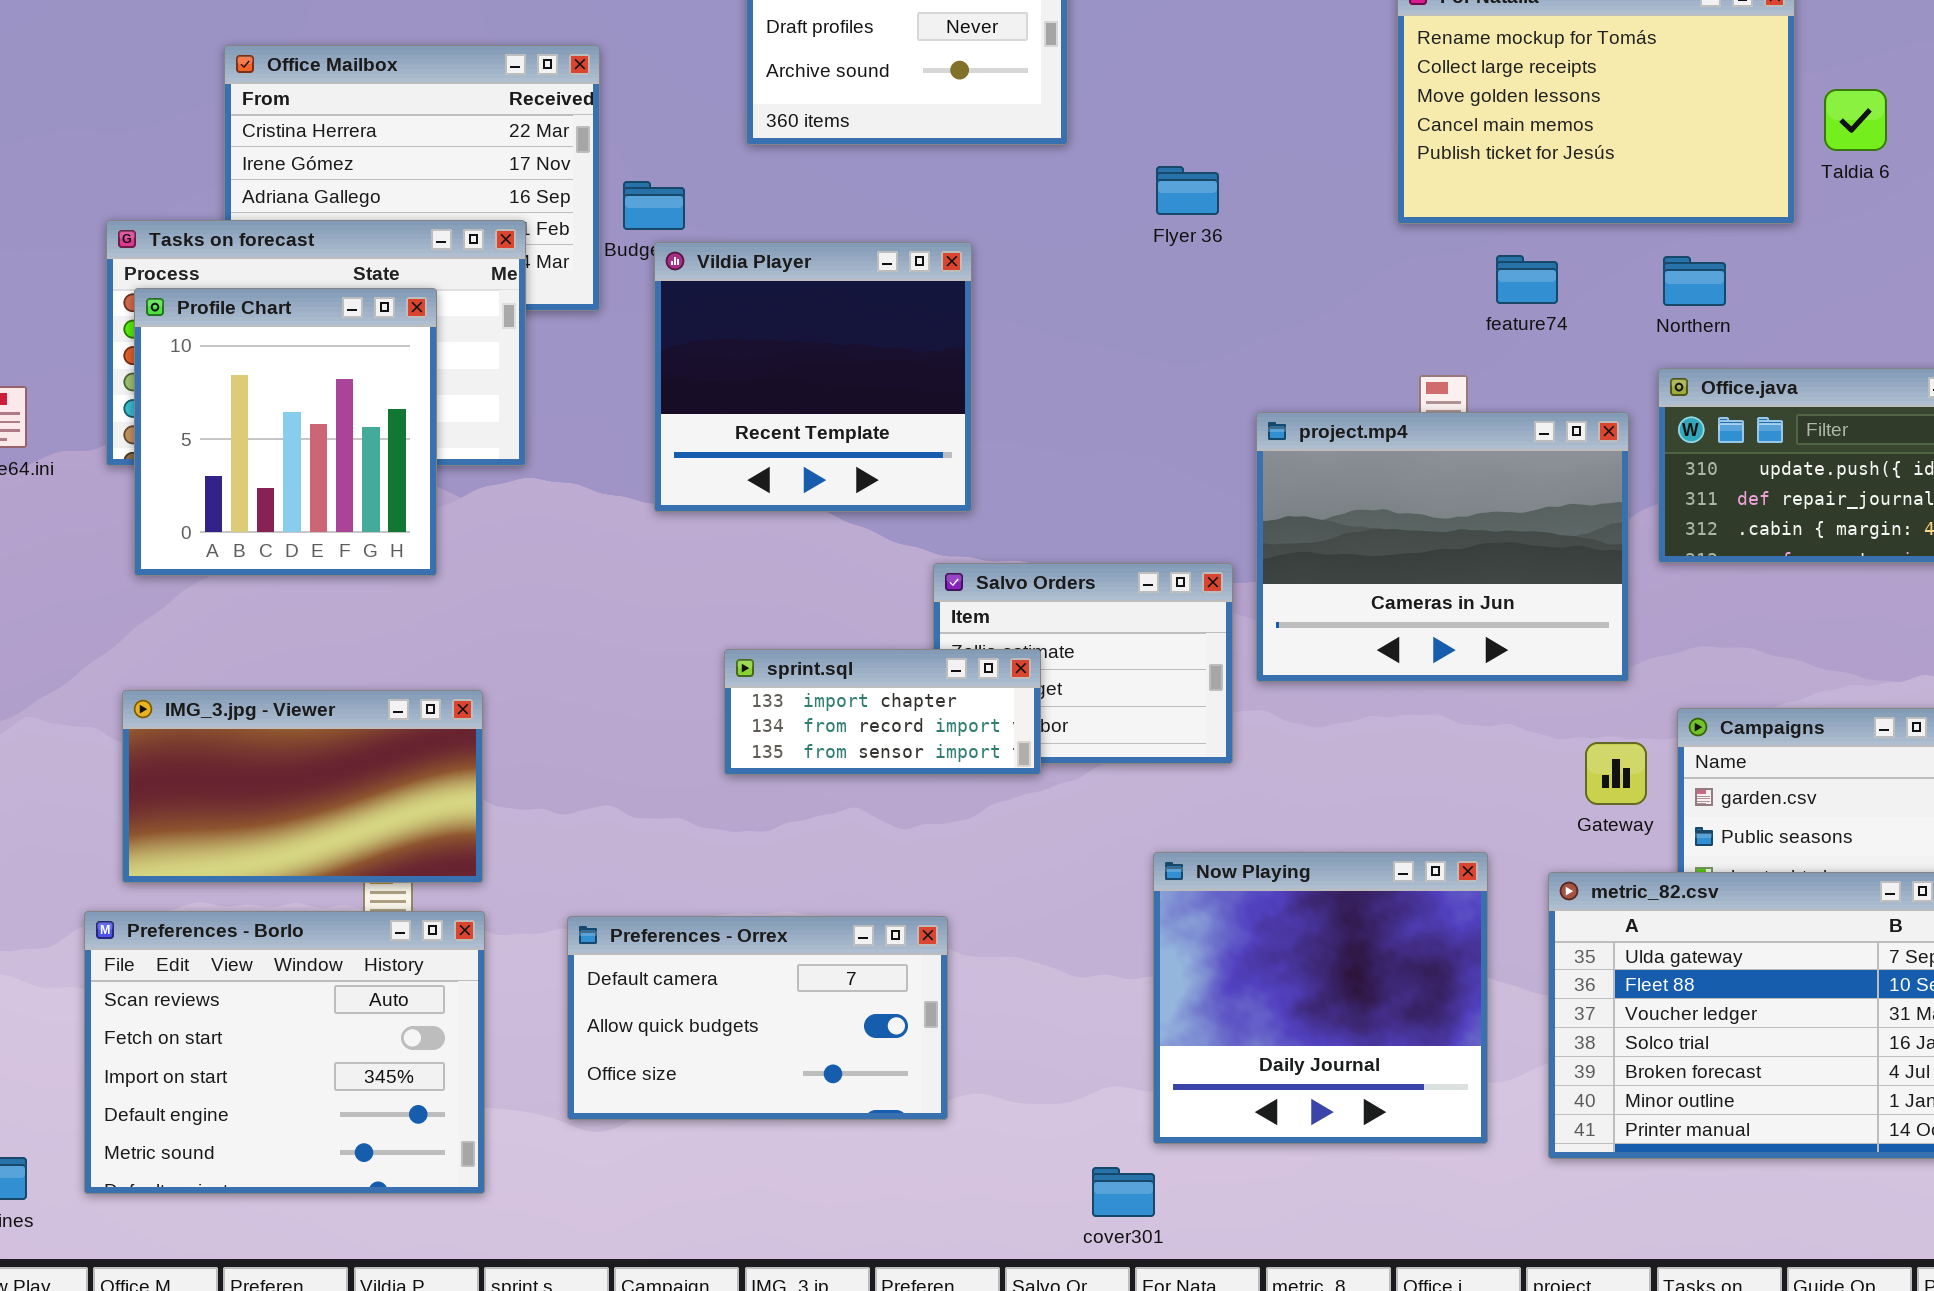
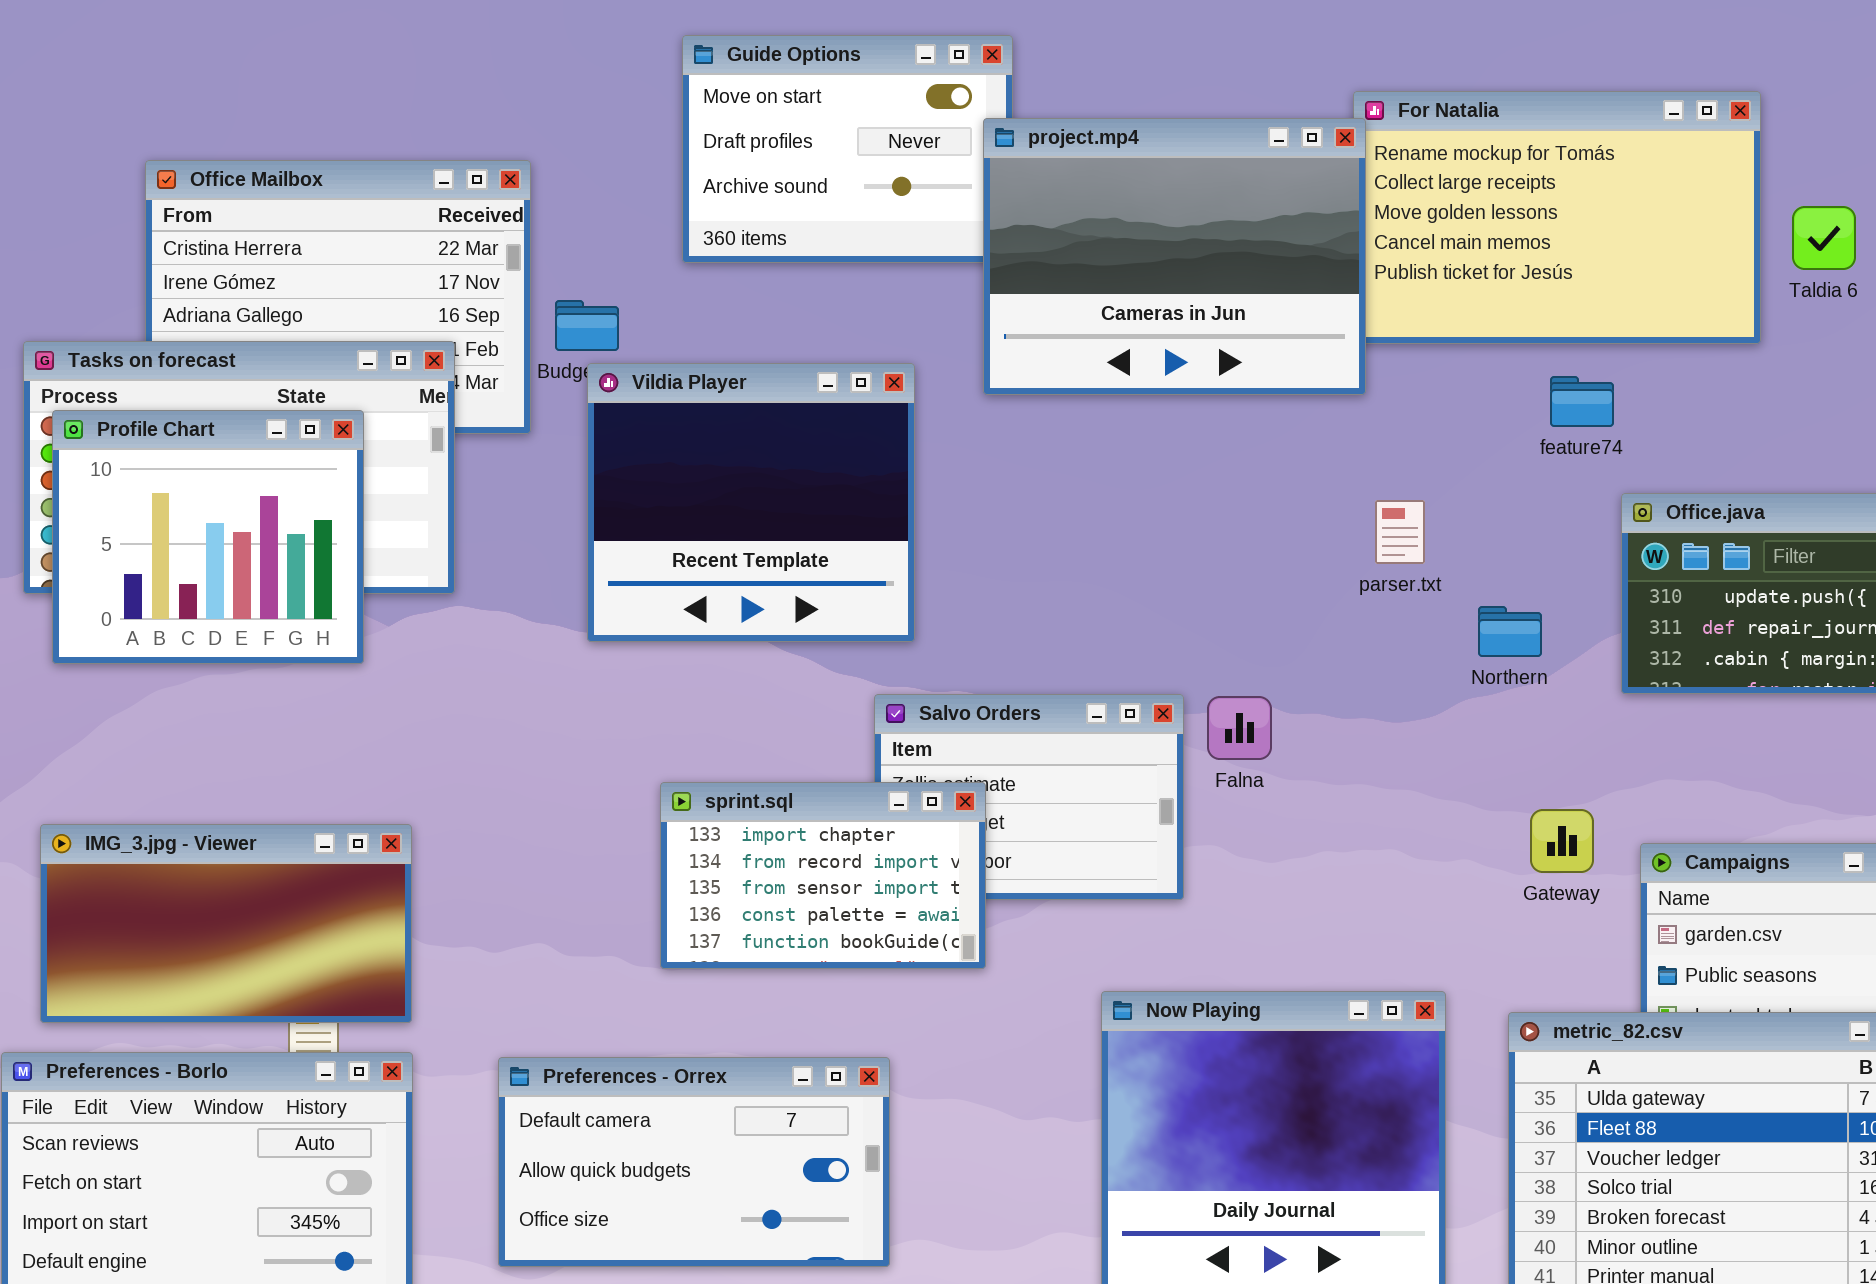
feature74: [1496,255,1558,304] -> [1550,376,1614,427], moved
Northern: [1663,256,1726,306] -> [1478,606,1542,657], moved
Profile Chart: [134,288,437,576] -> [52,410,364,664], resized
project.mp4: [1256,412,1629,682] -> [983,118,1366,395], moved
sprint.sql: [724,649,1041,775] -> [660,782,986,969], resized
Gateway: [1585,742,1647,805] -> [1530,809,1594,873], moved

